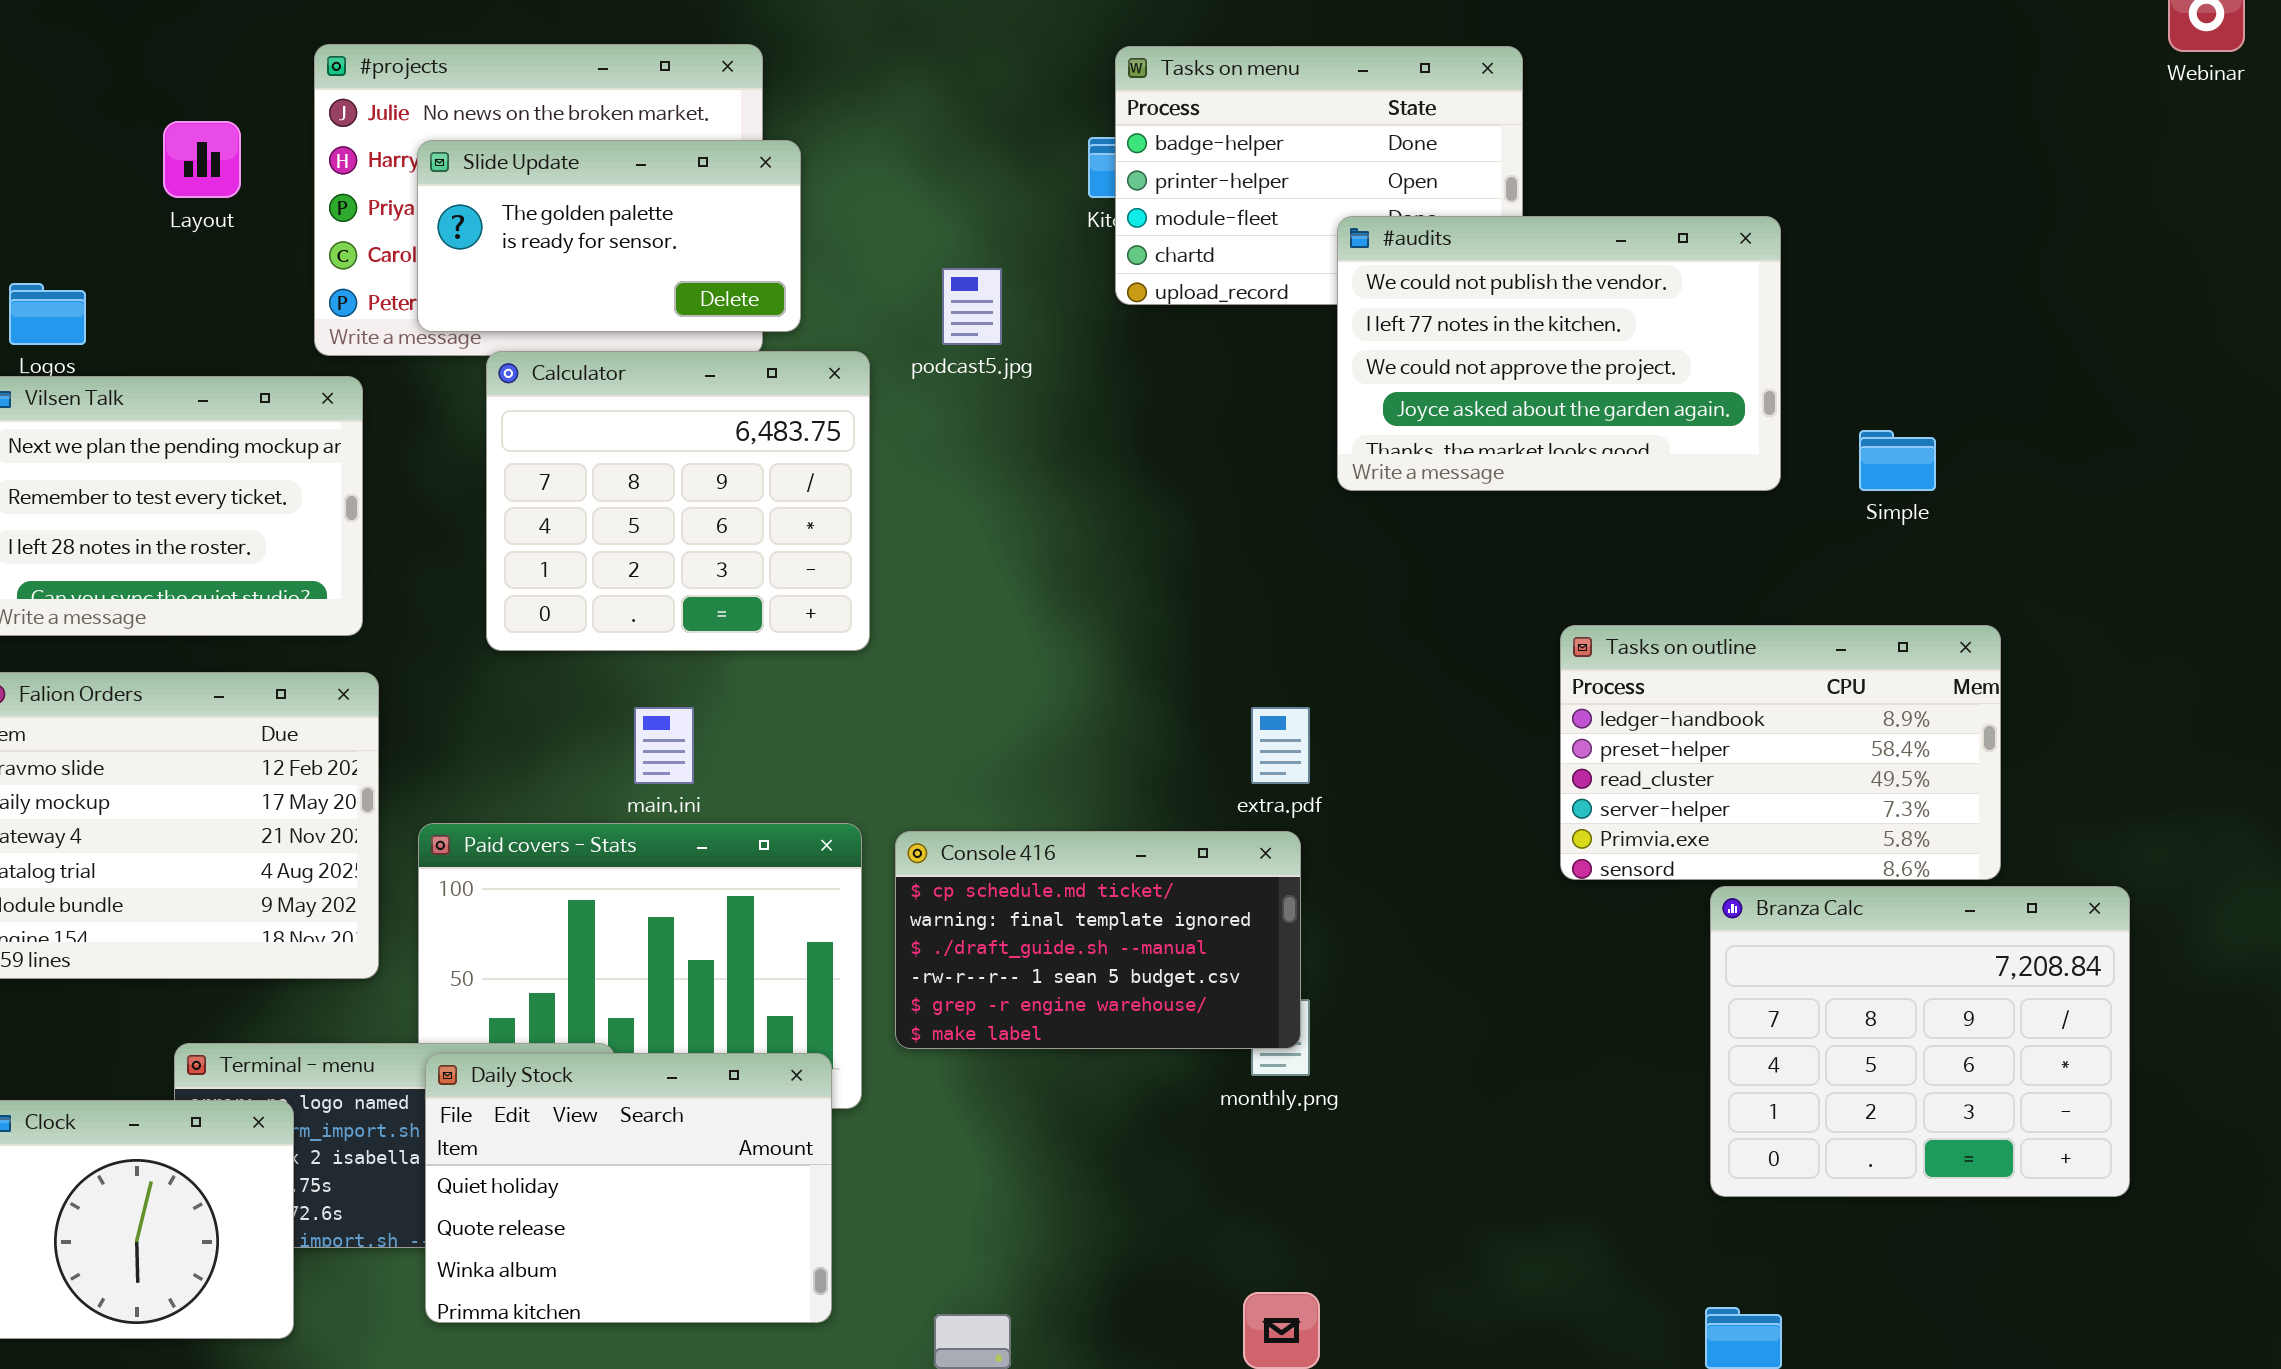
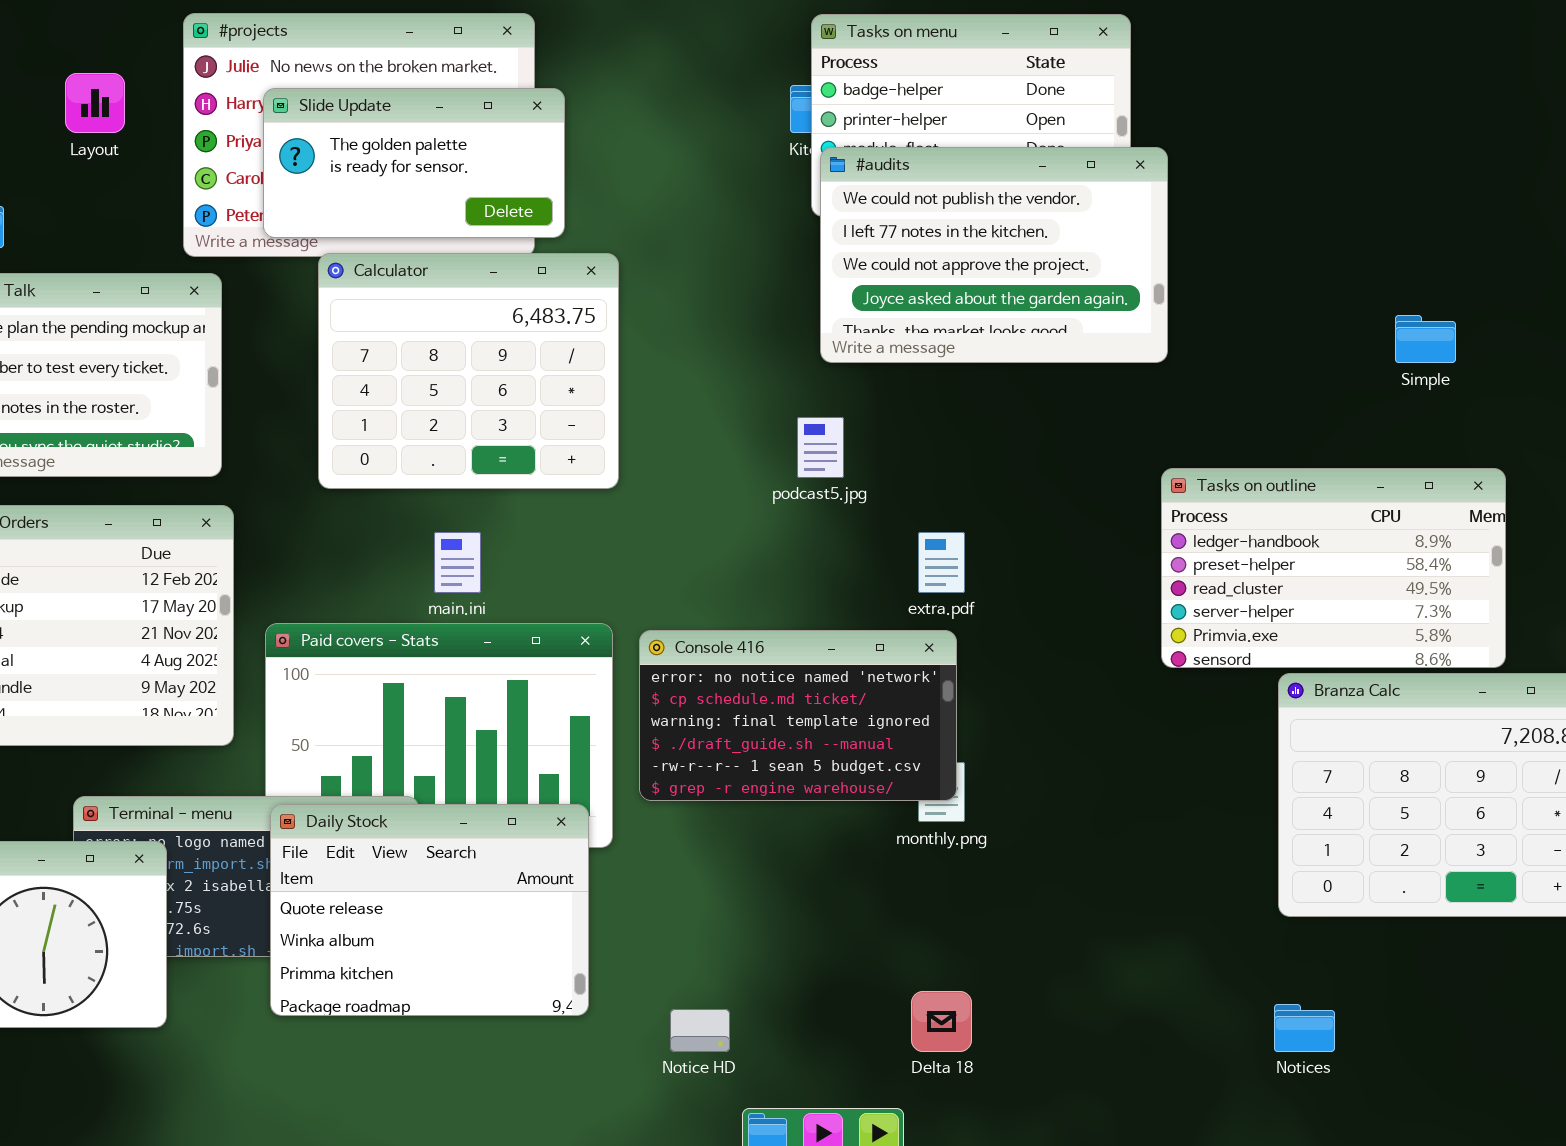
#audits: [1337,216,1781,491] -> [820,147,1168,363], moved
podcast5.jpg: [942,268,1002,345] -> [797,417,844,478], moved
Console 416: [895,831,1301,1049] -> [639,630,957,801], scrolled up 1 row
Daily Stock: [425,1053,832,1323] -> [270,804,589,1016], scrolled down 1 row

